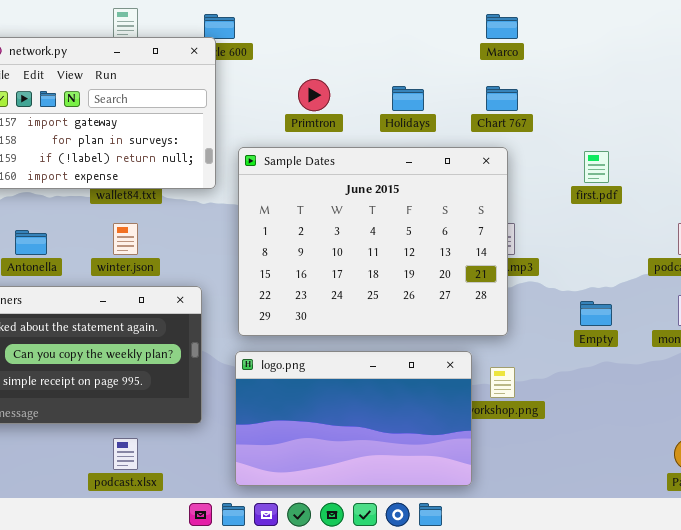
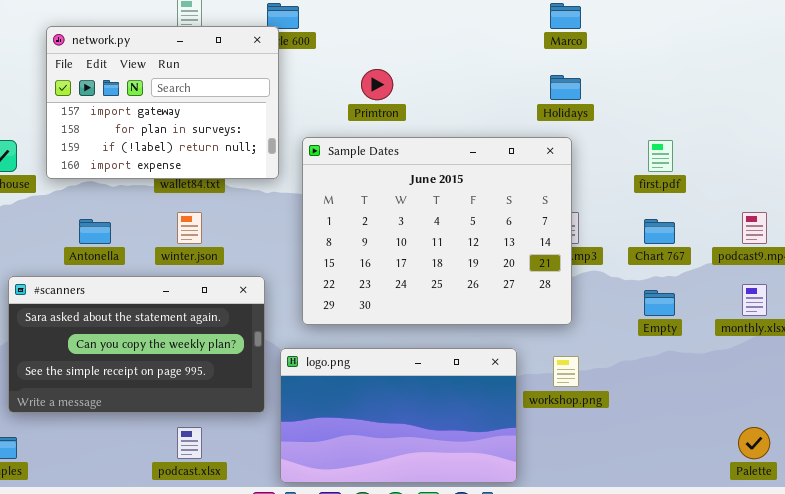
Holidays: [392,86,424,111] -> [550,75,581,100], moved
Chart 767: [486,86,518,111] -> [644,219,675,244], moved
logo.png: [235,351,472,486] -> [280,348,517,483], moved

